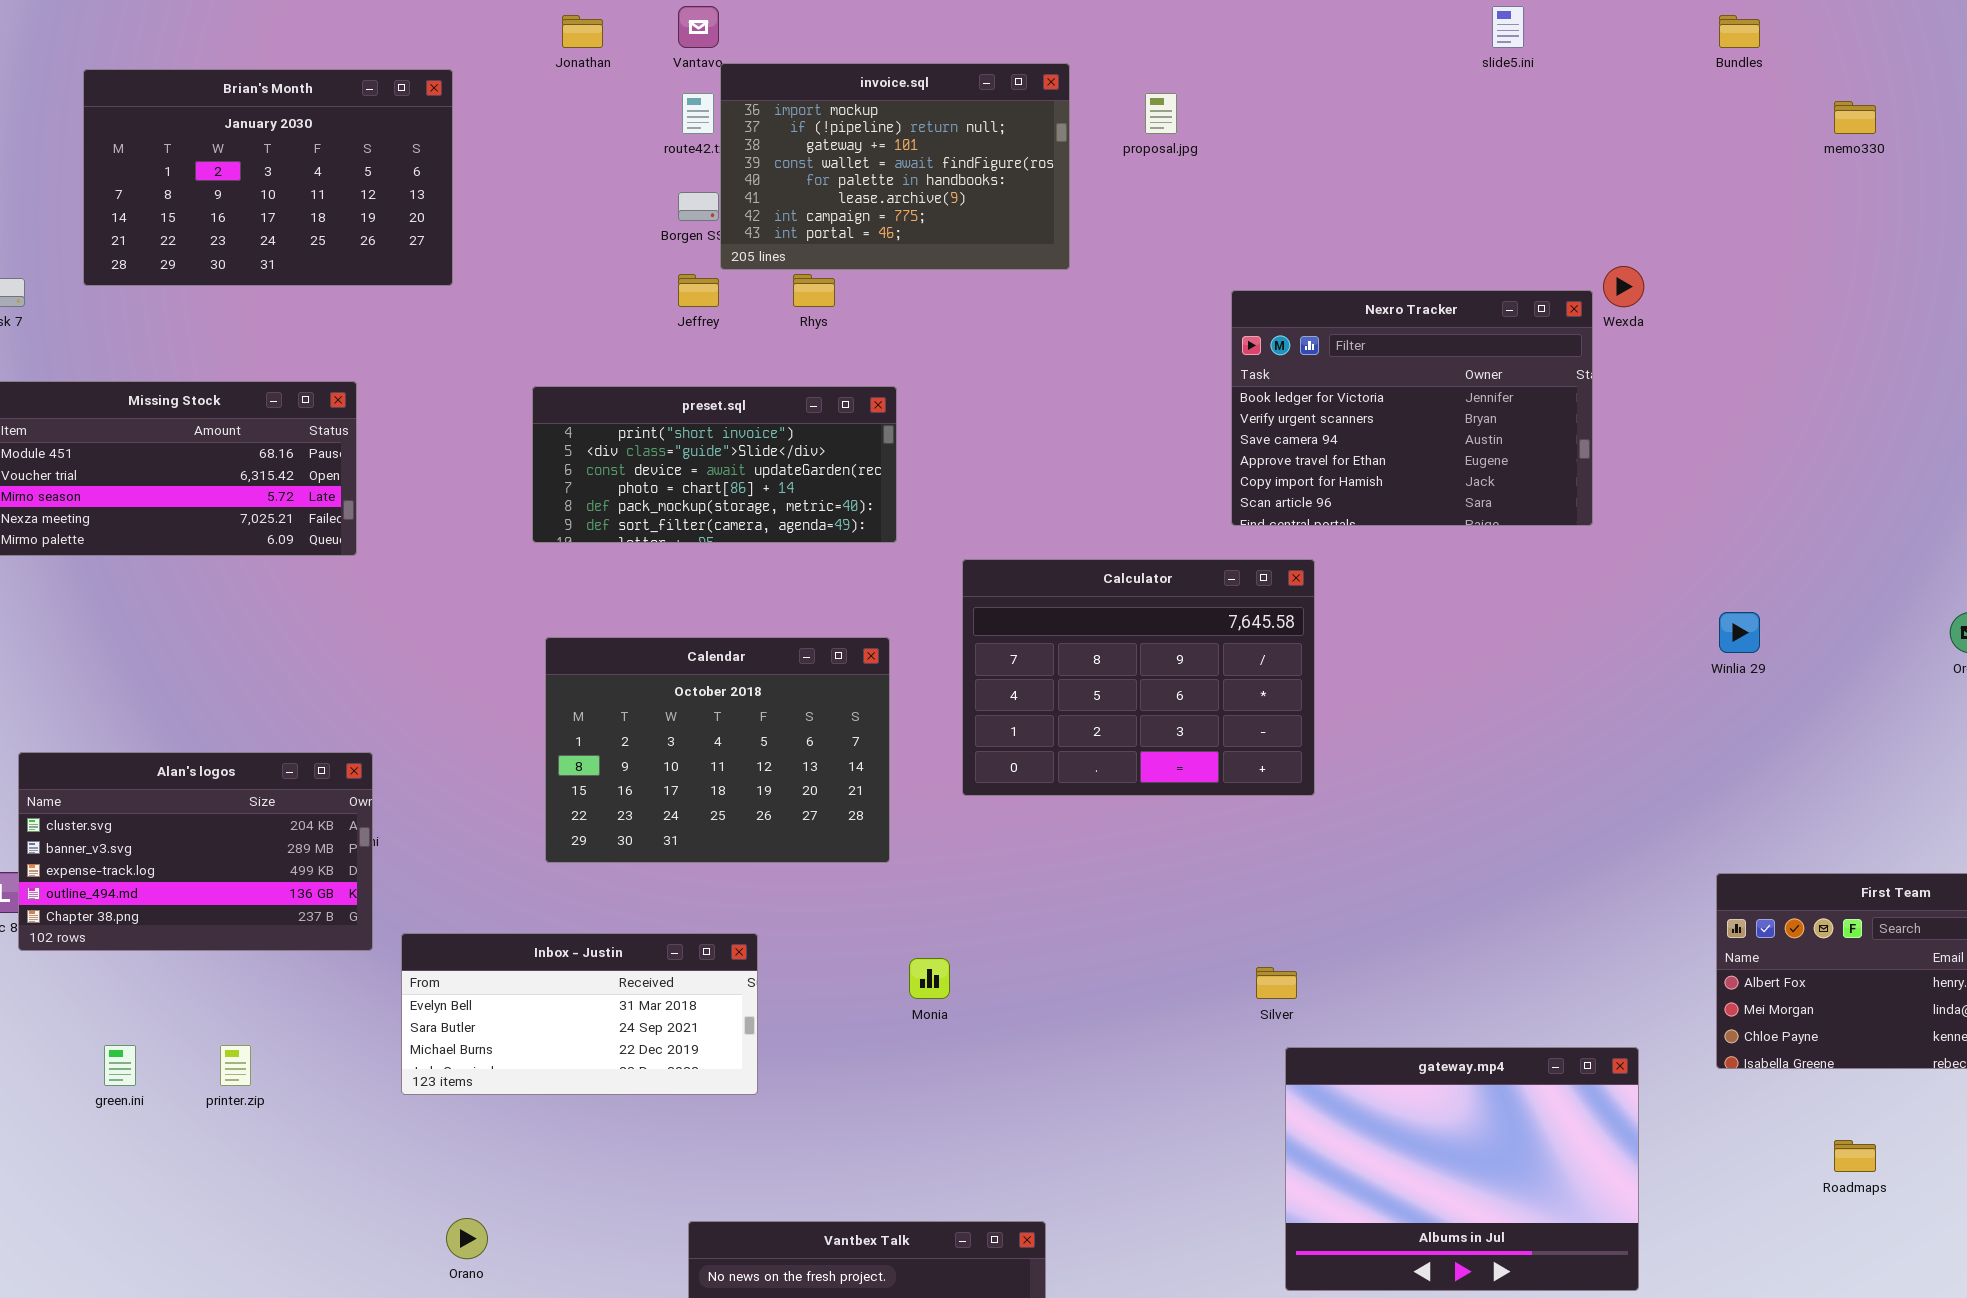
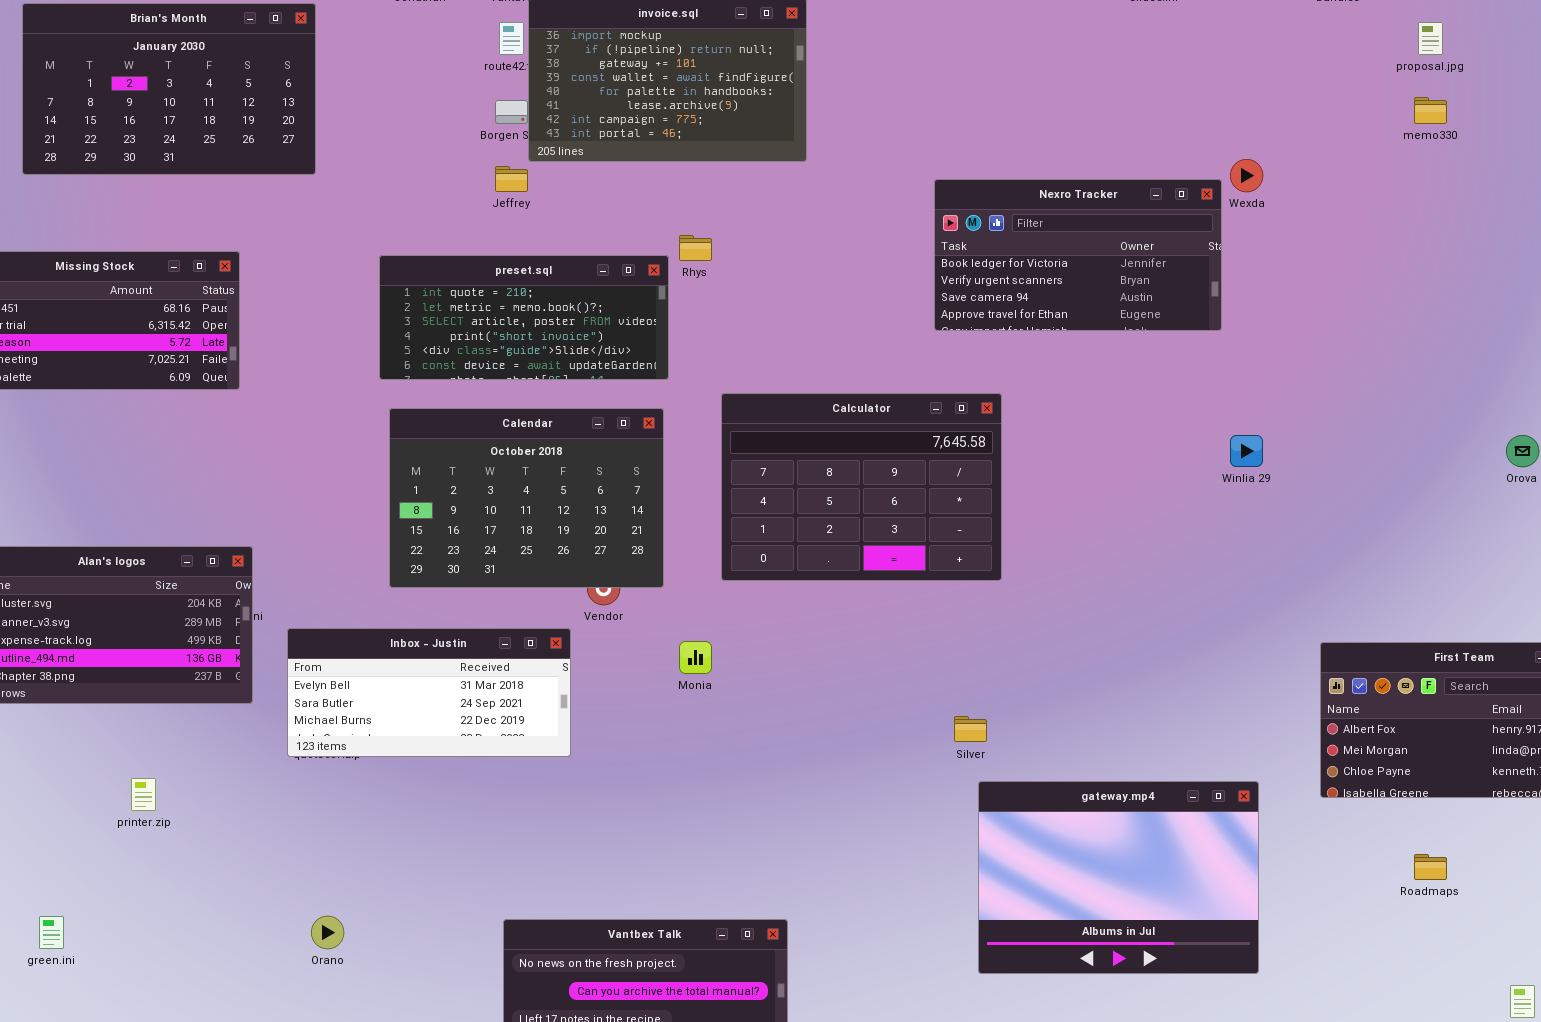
proposal.jpg: [1145,93,1177,134] -> [1418,22,1443,55], moved
memo330: [1834,101,1876,134] -> [1414,97,1447,124], moved
Rhys: [793,274,835,307] -> [679,235,712,261], moved
Nexro Tracker: [1231,290,1593,526] -> [934,179,1222,331], resized
preset.sql: [532,386,897,543] -> [379,255,669,380], scrolled up 3 rows
Winlia 29: [1719,612,1760,653] -> [1230,435,1263,467], moved
Calendar: [545,637,890,863] -> [389,408,664,588], moved
Inbox - Justin: [401,933,758,1095] -> [287,628,571,757], moved
Monia: [909,958,950,999] -> [679,641,712,674], moved
green.ini: [104,1045,136,1086] -> [39,916,64,949], moved

